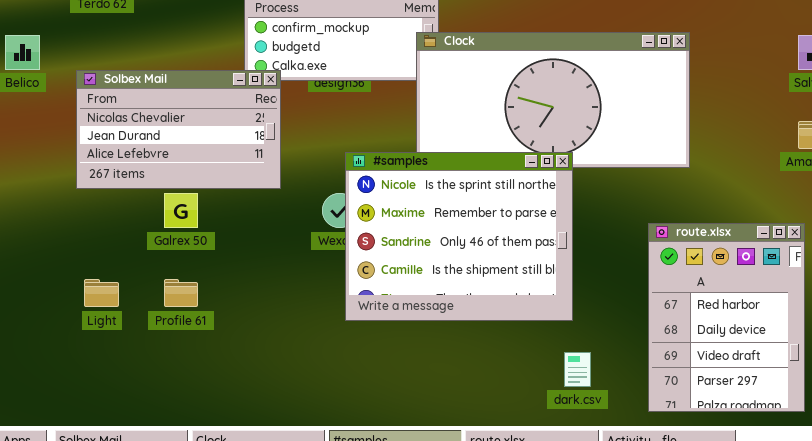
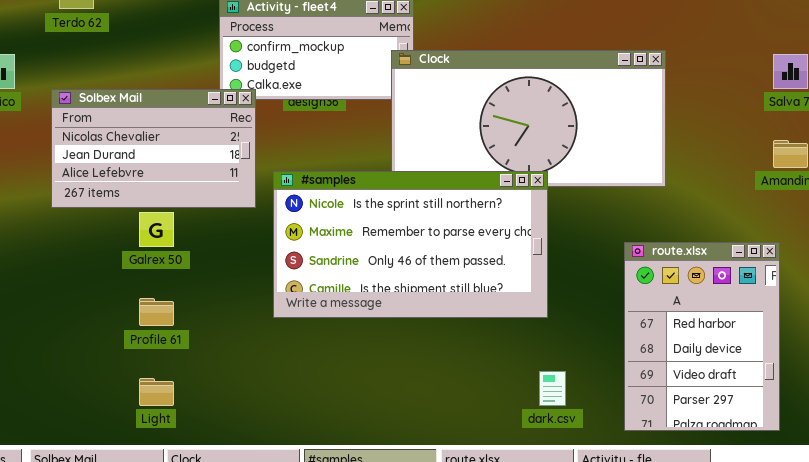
#samples: [345,152,573,321] -> [273,171,548,318], resized
Light: [84,279,119,307] -> [139,378,174,406], moved

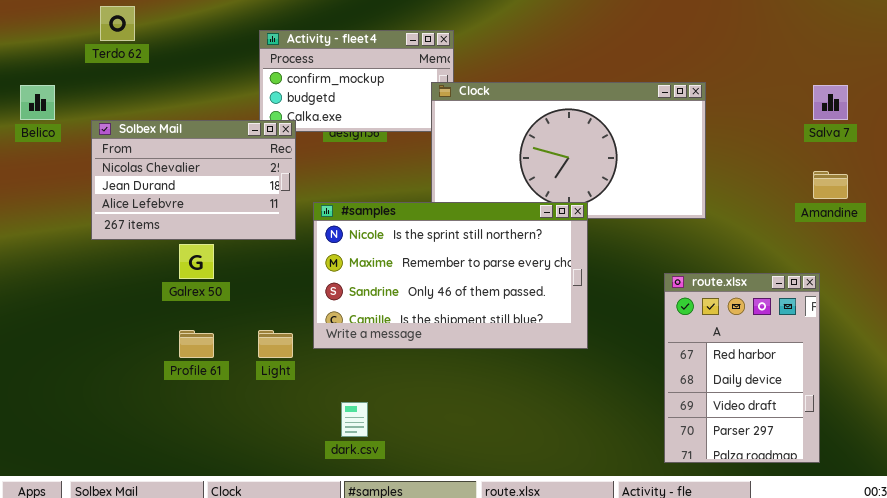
dark.csv: [539,371,566,406] -> [341,402,368,437], moved
Light: [139,378,174,406] -> [258,330,293,358], moved

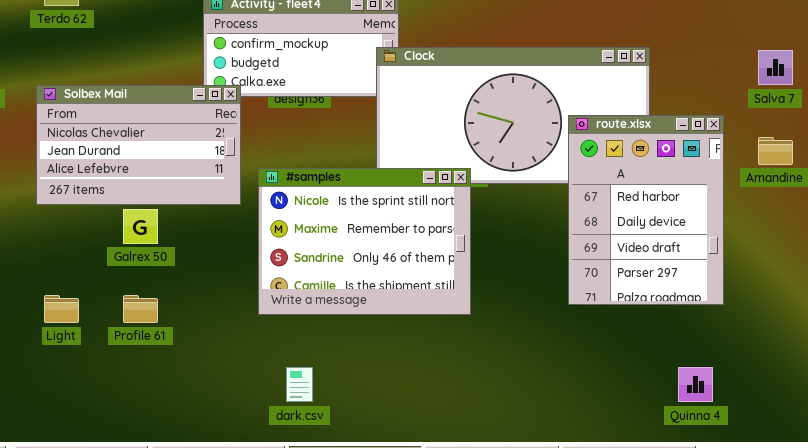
#samples: [313,202,588,349] -> [258,168,471,315], resized
route.xlsx: [664,273,820,463] -> [568,115,724,305], moved
Light: [258,330,293,358] -> [44,295,79,323], moved

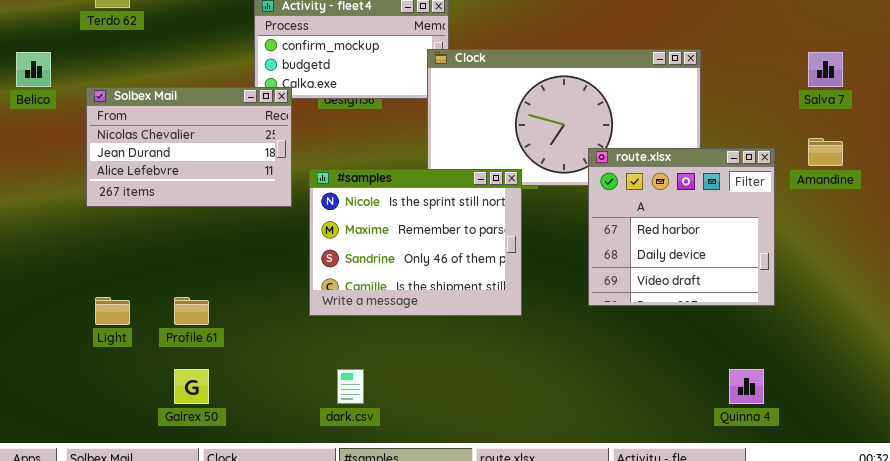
route.xlsx: [568,115,724,305] -> [588,148,775,306], resized
Galrex 50: [123,209,158,244] -> [174,369,209,404], moved

